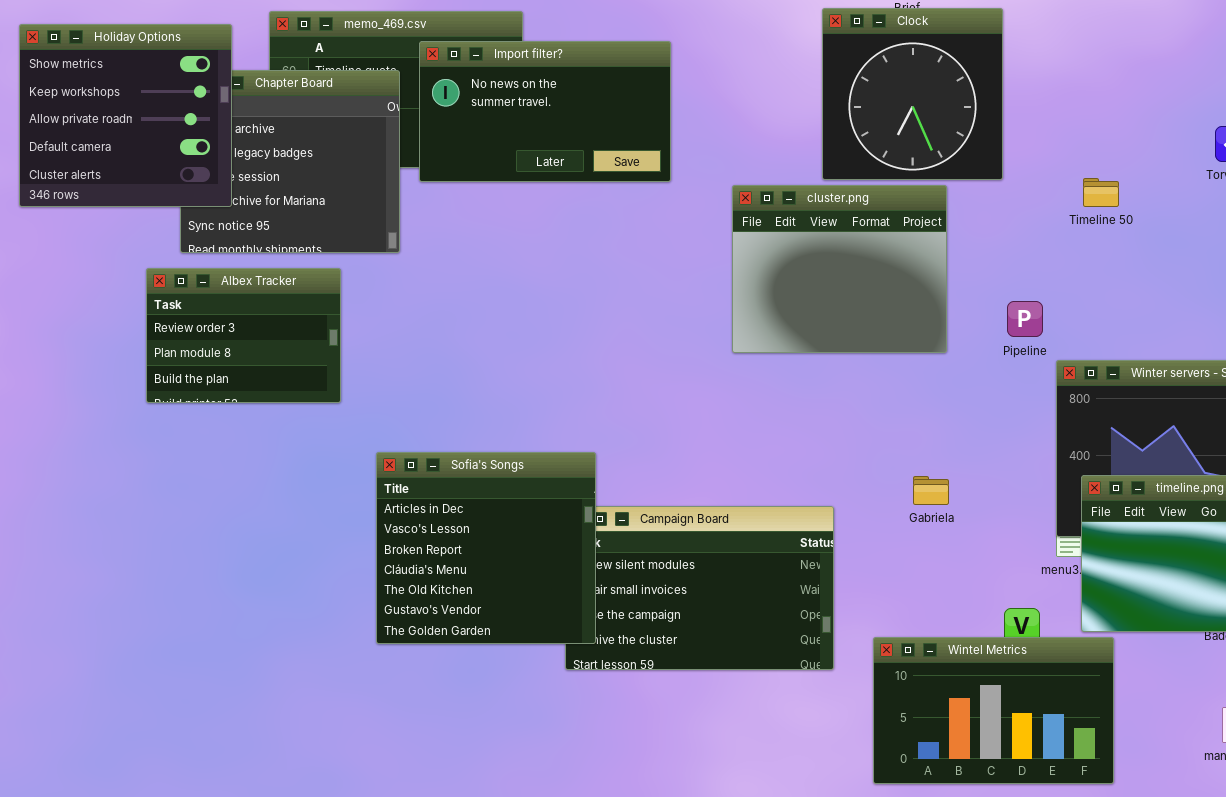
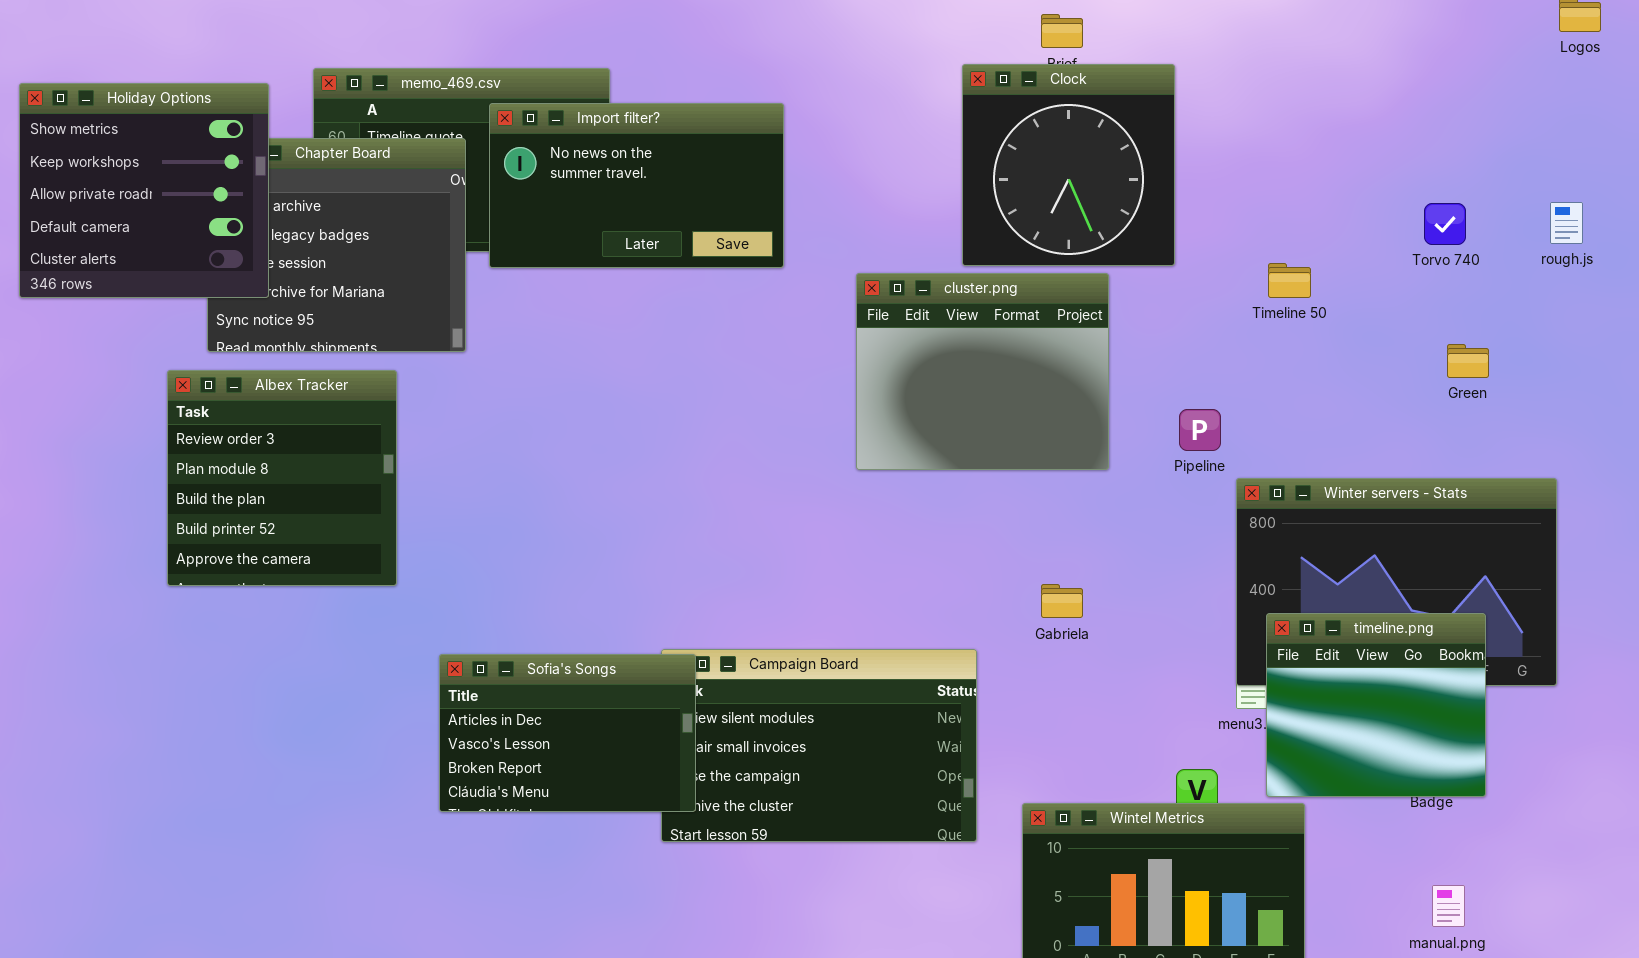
Albex Tracker: [146,268,341,403] -> [167,370,397,586], resized
Sofia's Songs: [376,452,596,644] -> [439,654,696,812], resized
Gabriela: [913,476,949,505] -> [1041,584,1083,618], moved

